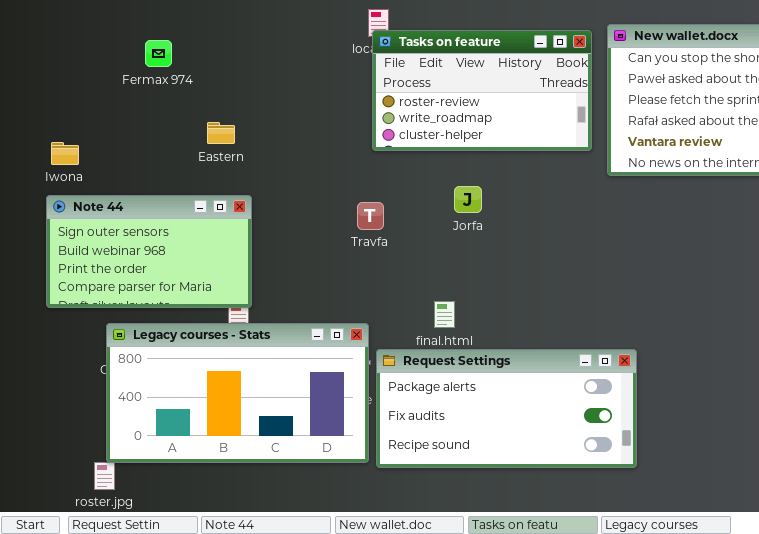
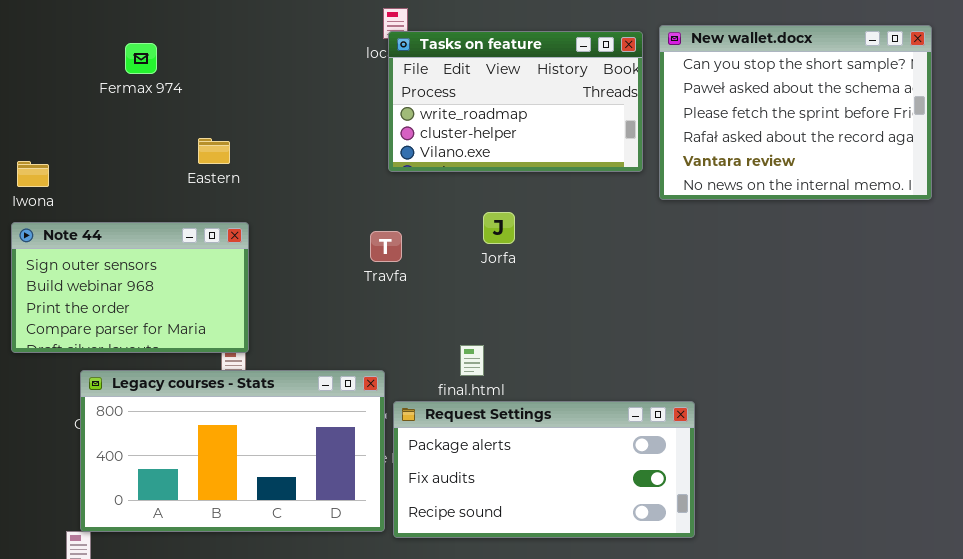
Tasks on feature: [372,30,592,151] -> [388,31,643,172], scrolled down 1 row

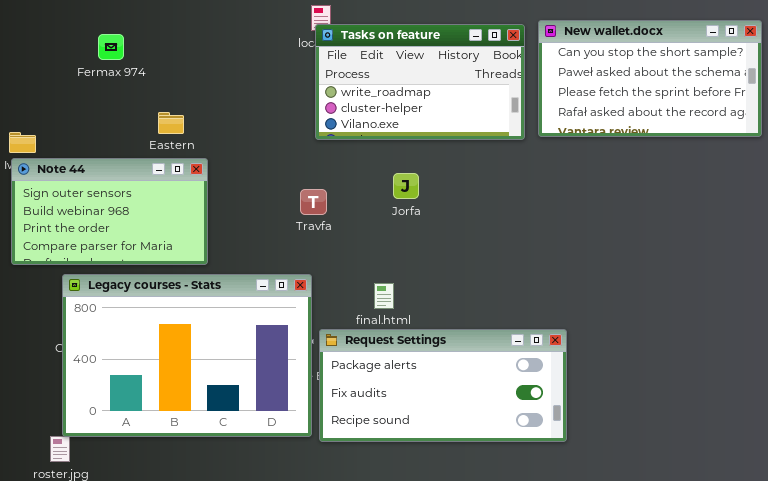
New wallet.docx: [659,25,932,200] -> [538,20,762,137], resized
Note 44: [11,222,249,353] -> [11,158,208,265], moved
Legacy courses - Stats: [80,370,385,532] -> [62,274,312,437], resized

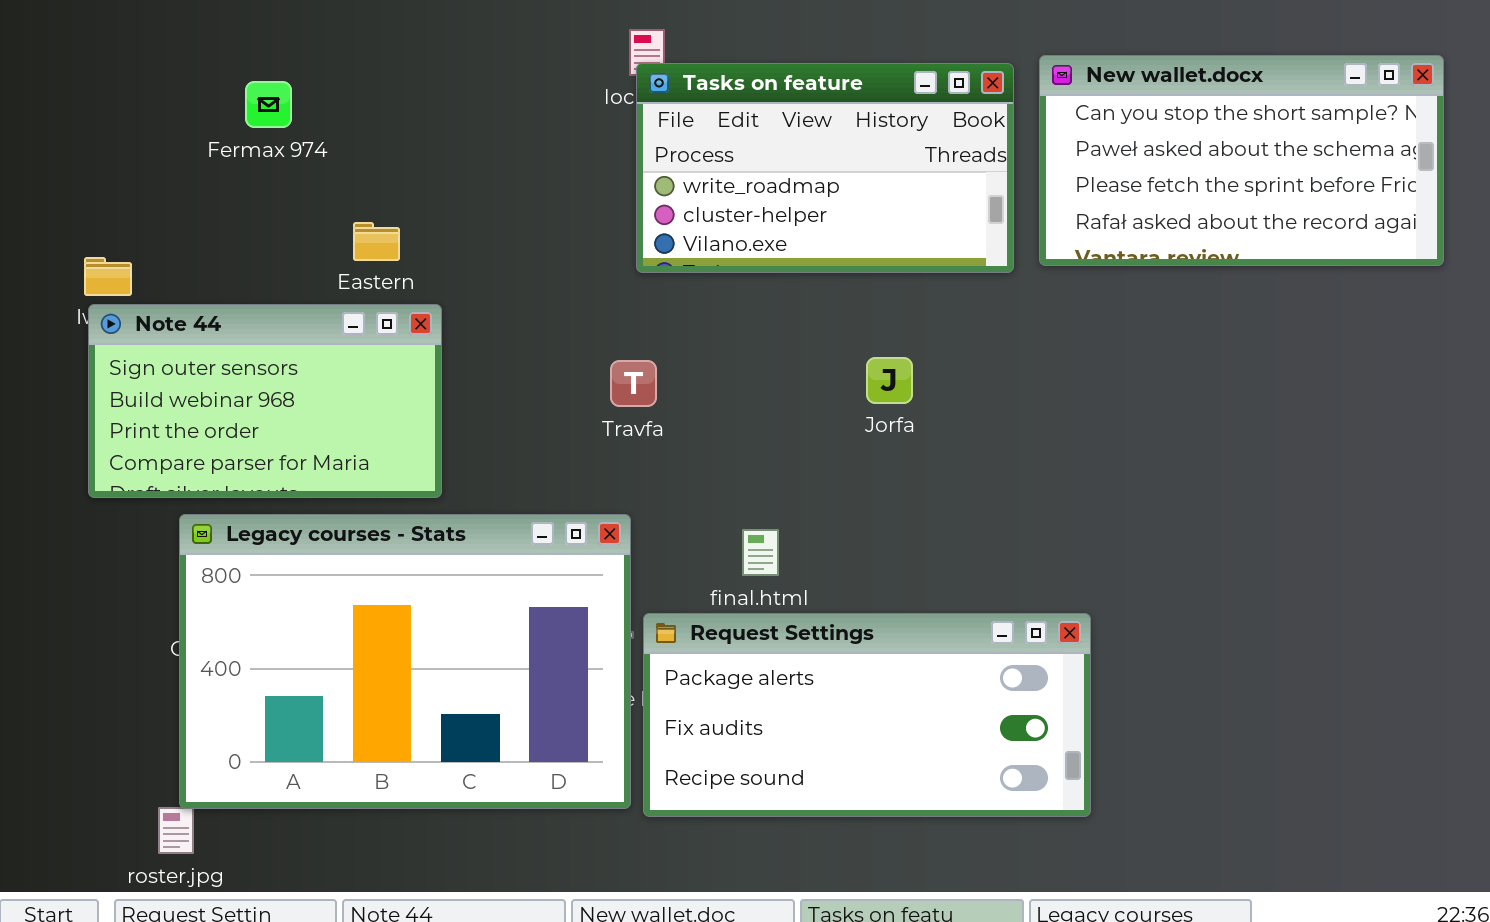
Jorfa: [393,173,419,199] -> [866,357,913,404], moved

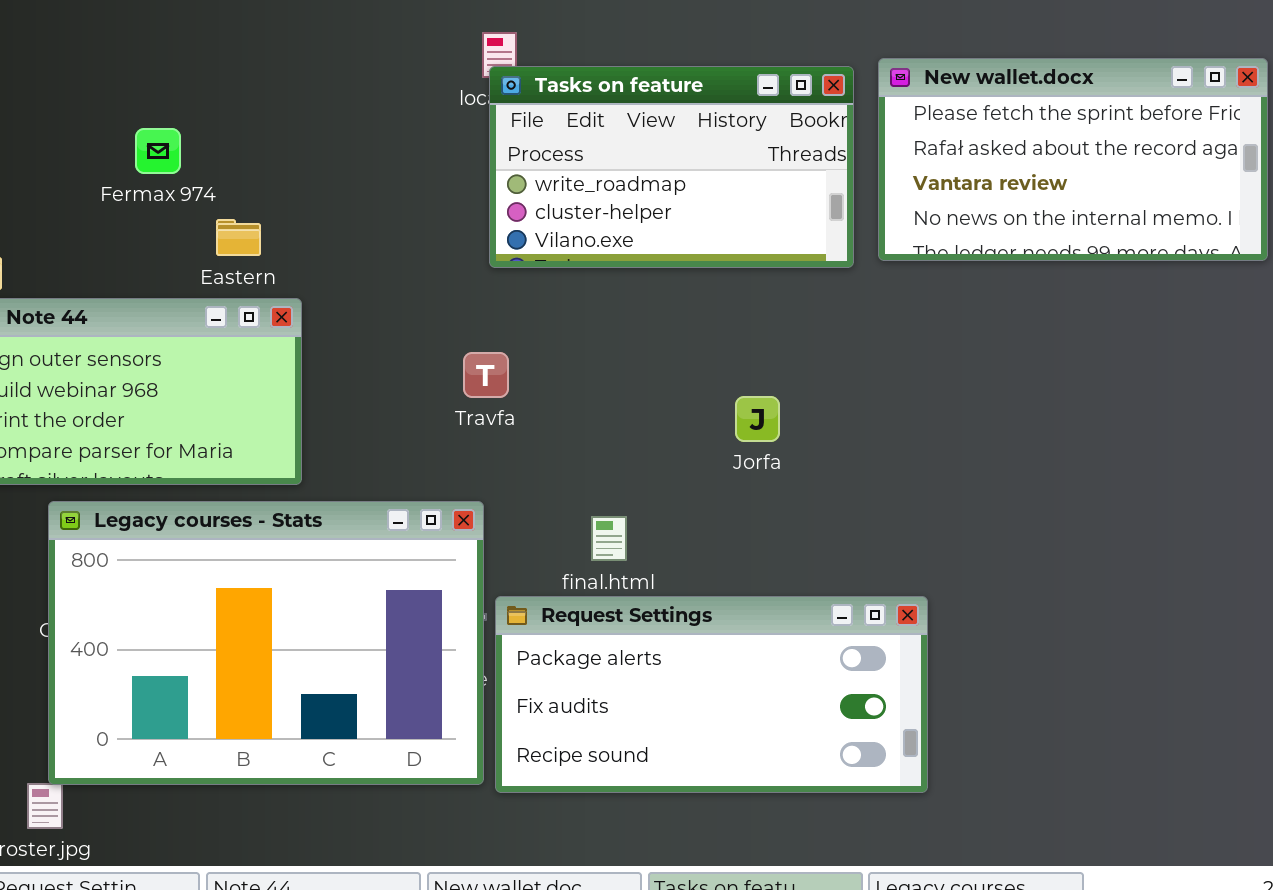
New wallet.docx: [1039,55,1444,266] -> [878,58,1268,261], scrolled down 2 rows
Fermax 974: [245,81,292,128] -> [135,128,181,174], moved
Jorfa: [866,357,913,404] -> [735,396,780,442], moved

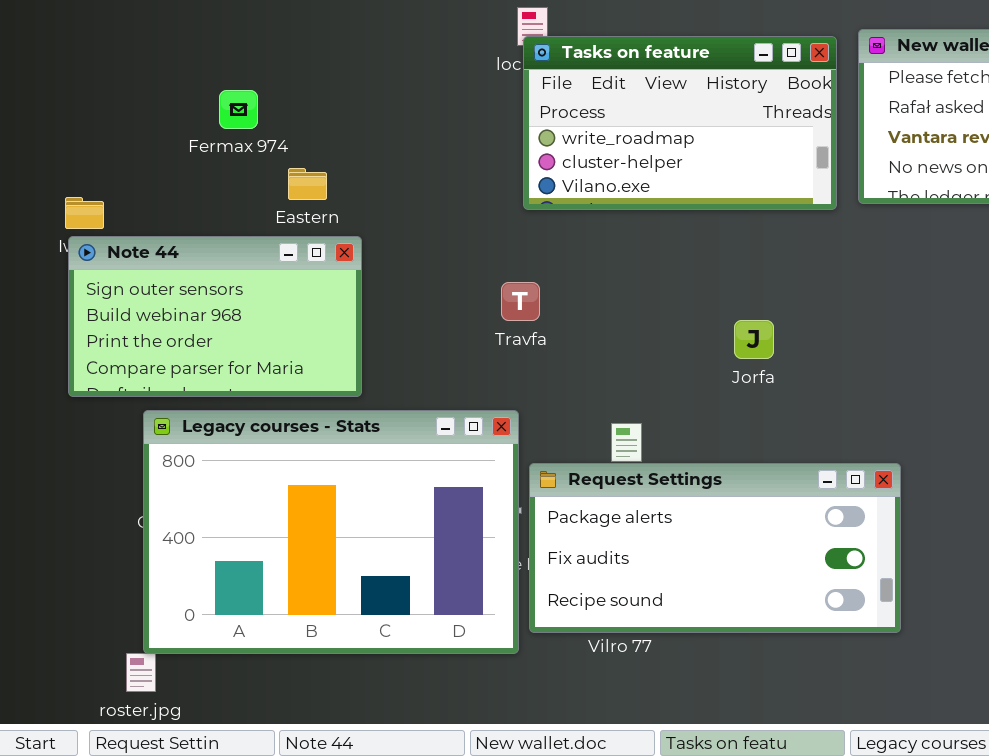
Request Settings: [495,596,928,793] -> [529,463,901,633], moved

